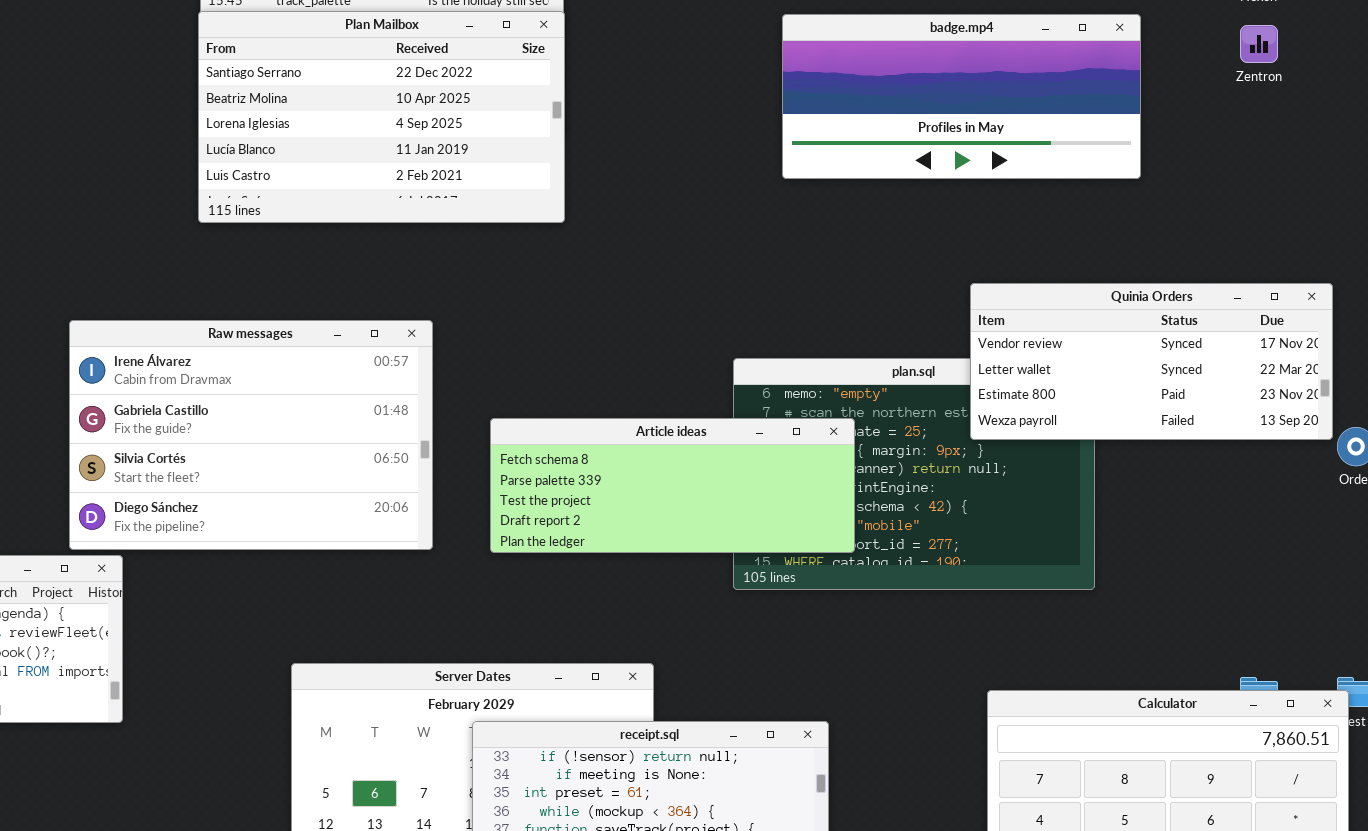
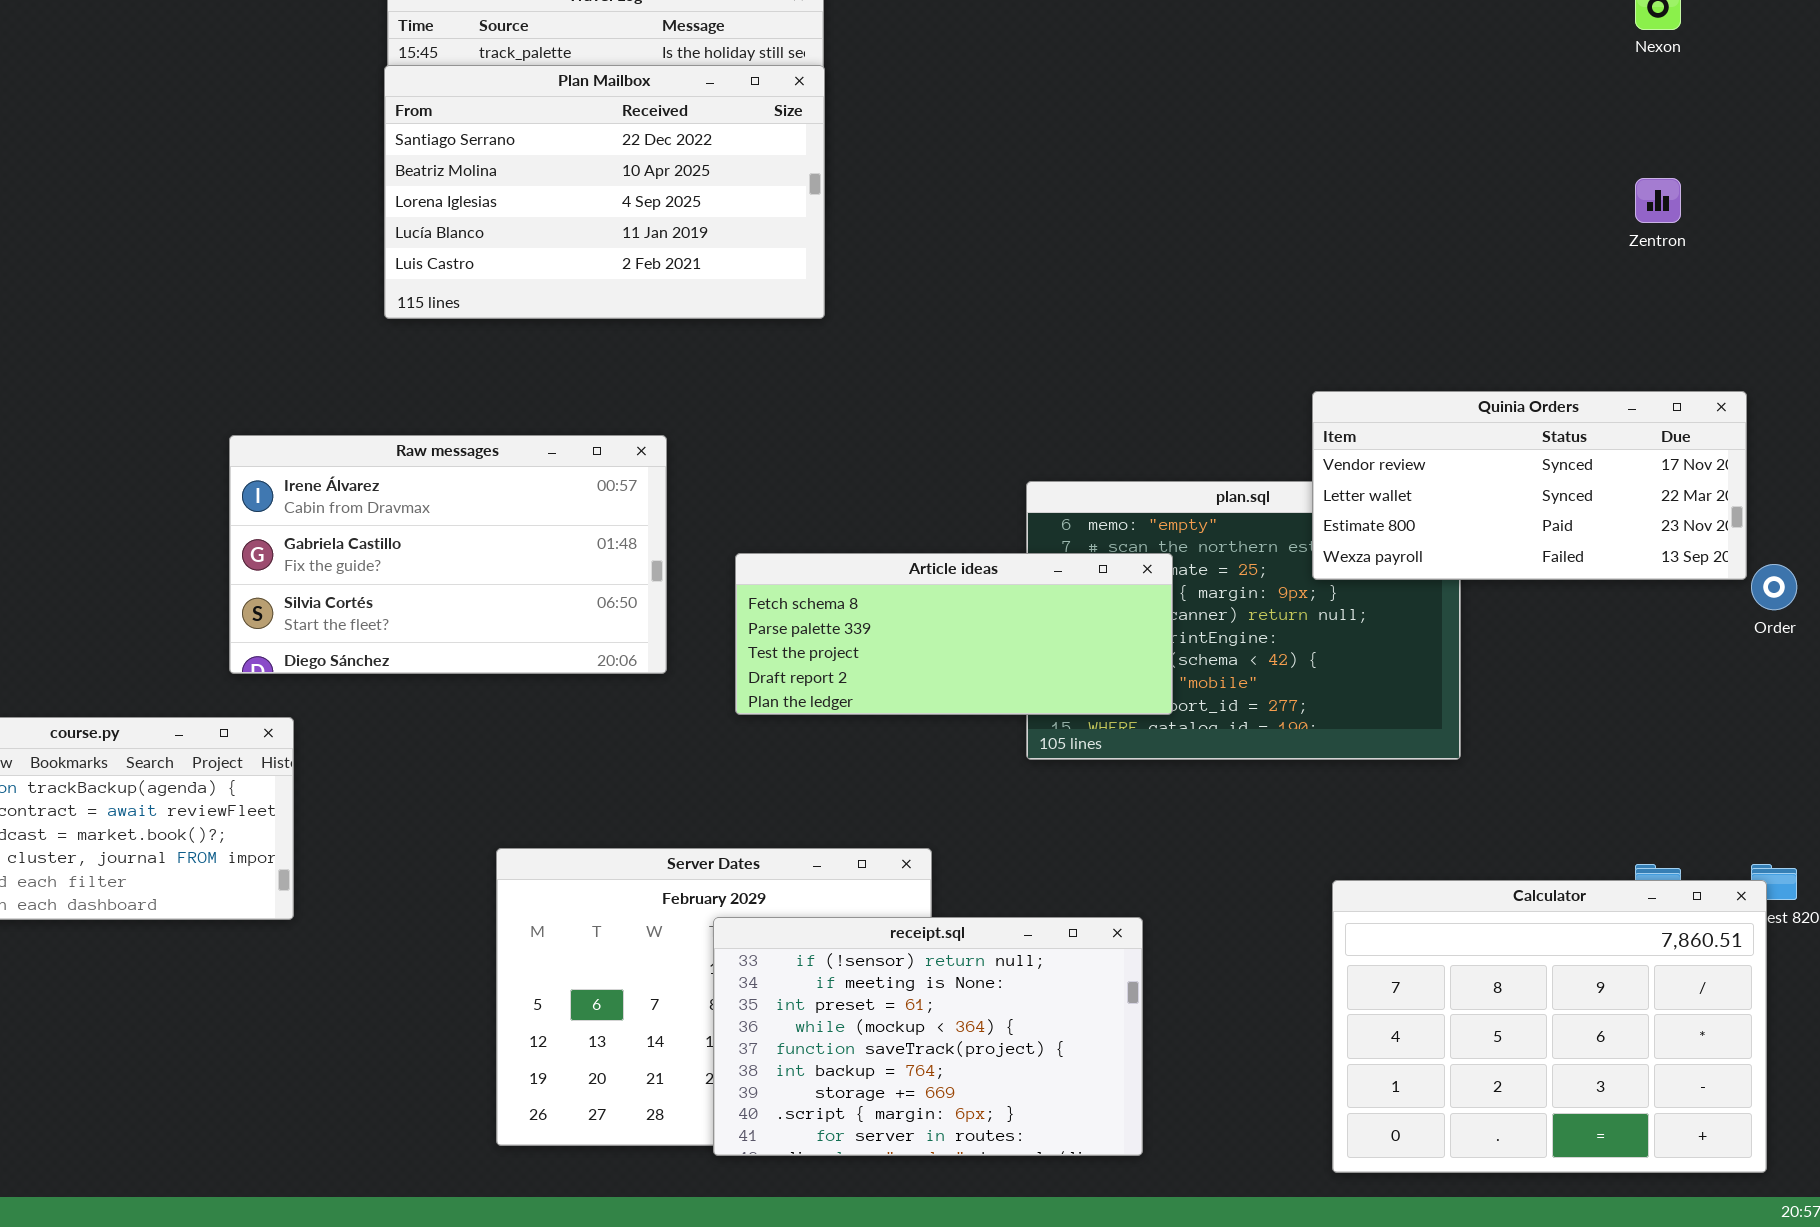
badge.mp4: [782,14,1141,179] -> none, closed
Zentron: [1240,25,1278,63] -> [1635,178,1681,223], moved
Raw messages: [69,320,433,550] -> [229,435,667,674], resized

